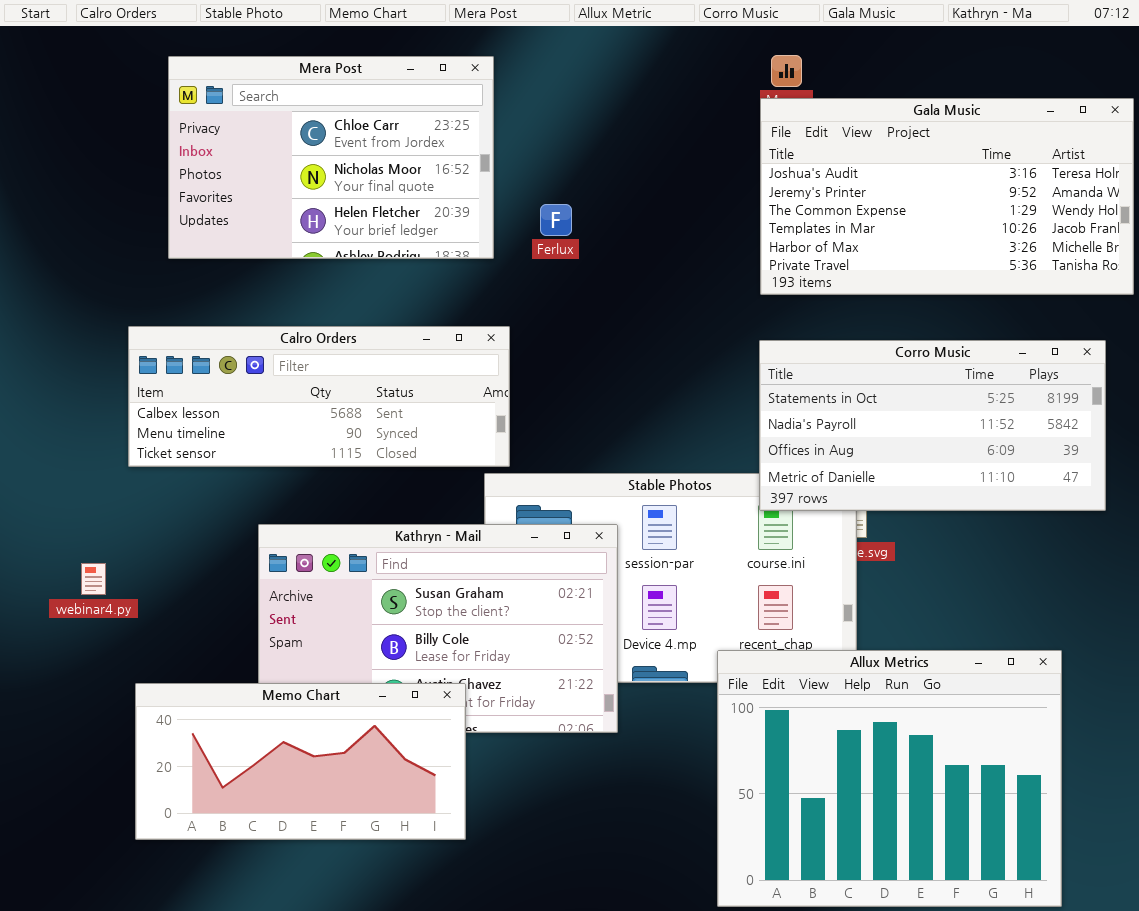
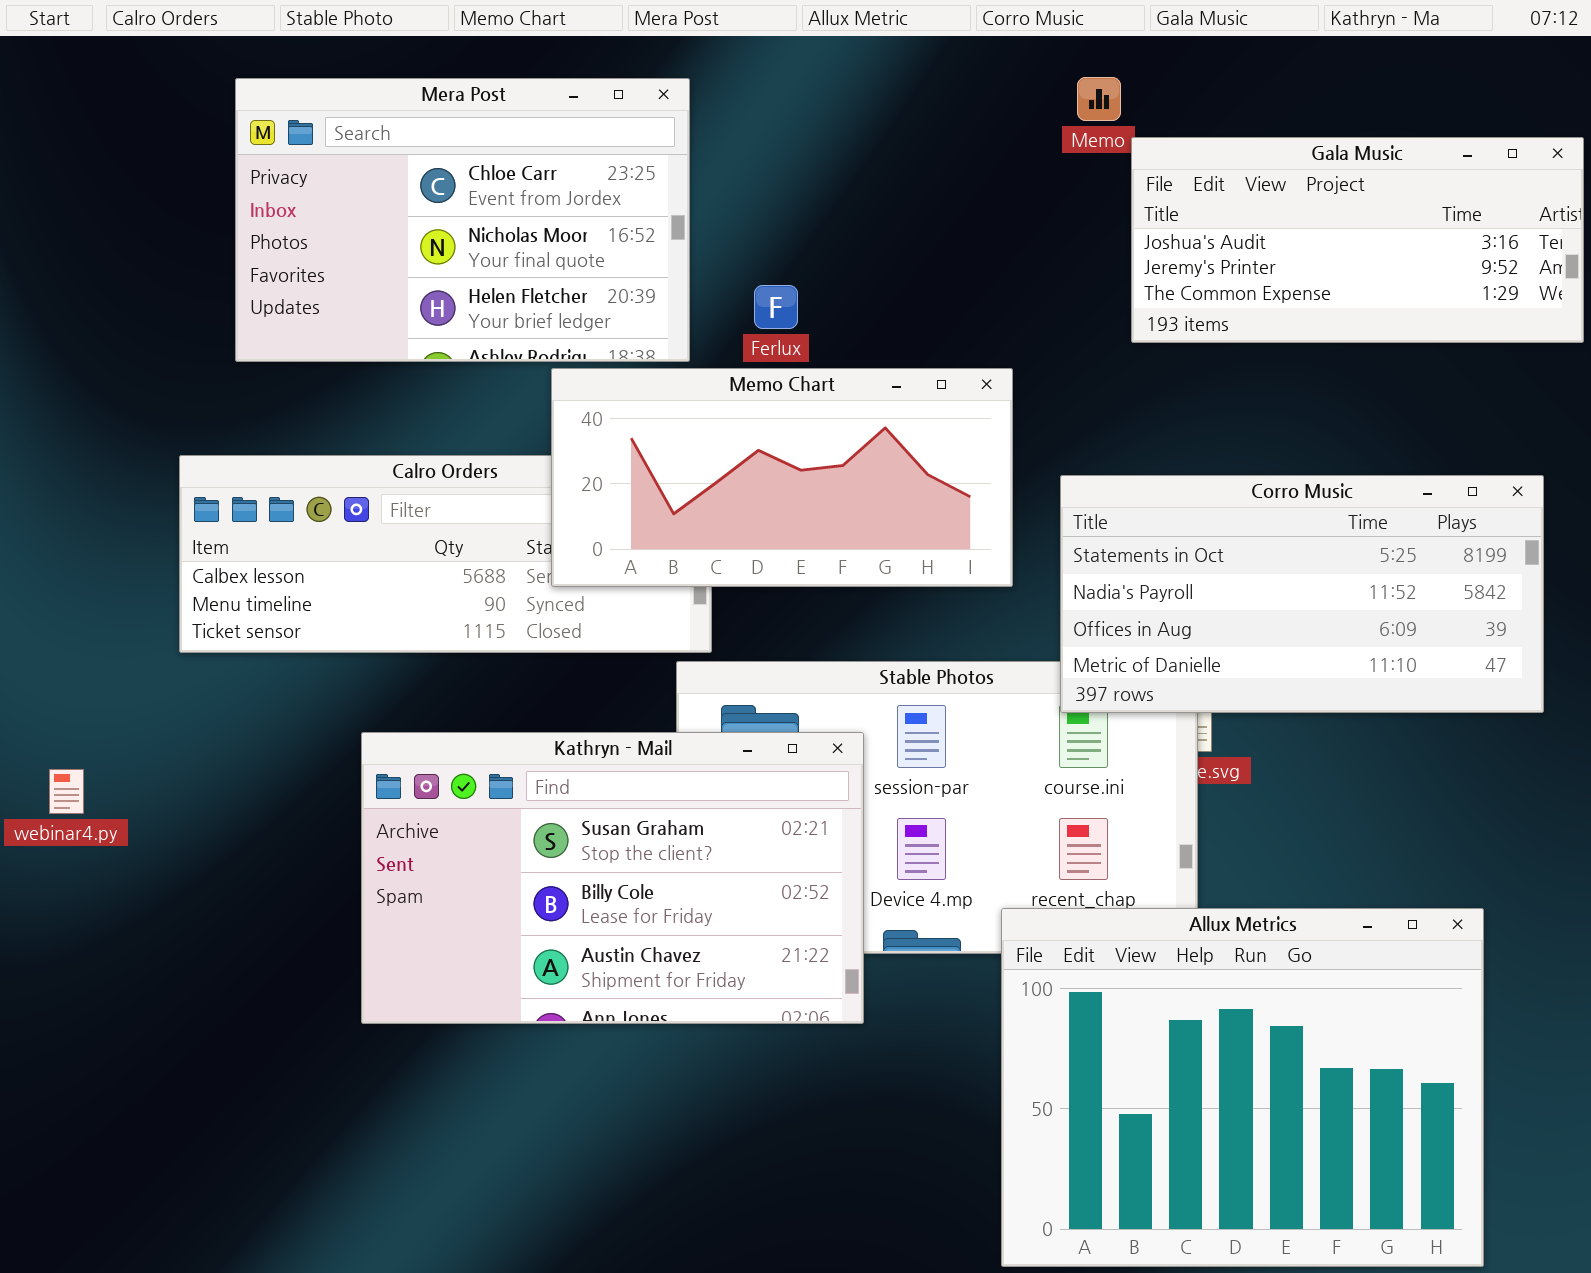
Gala Music: [760,98,1134,295] -> [1131,137,1584,343], resized
webinar4.py: [81,563,106,595] -> [49,769,84,814], moved
Memo Chart: [135,683,466,840] -> [551,368,1013,587], moved

